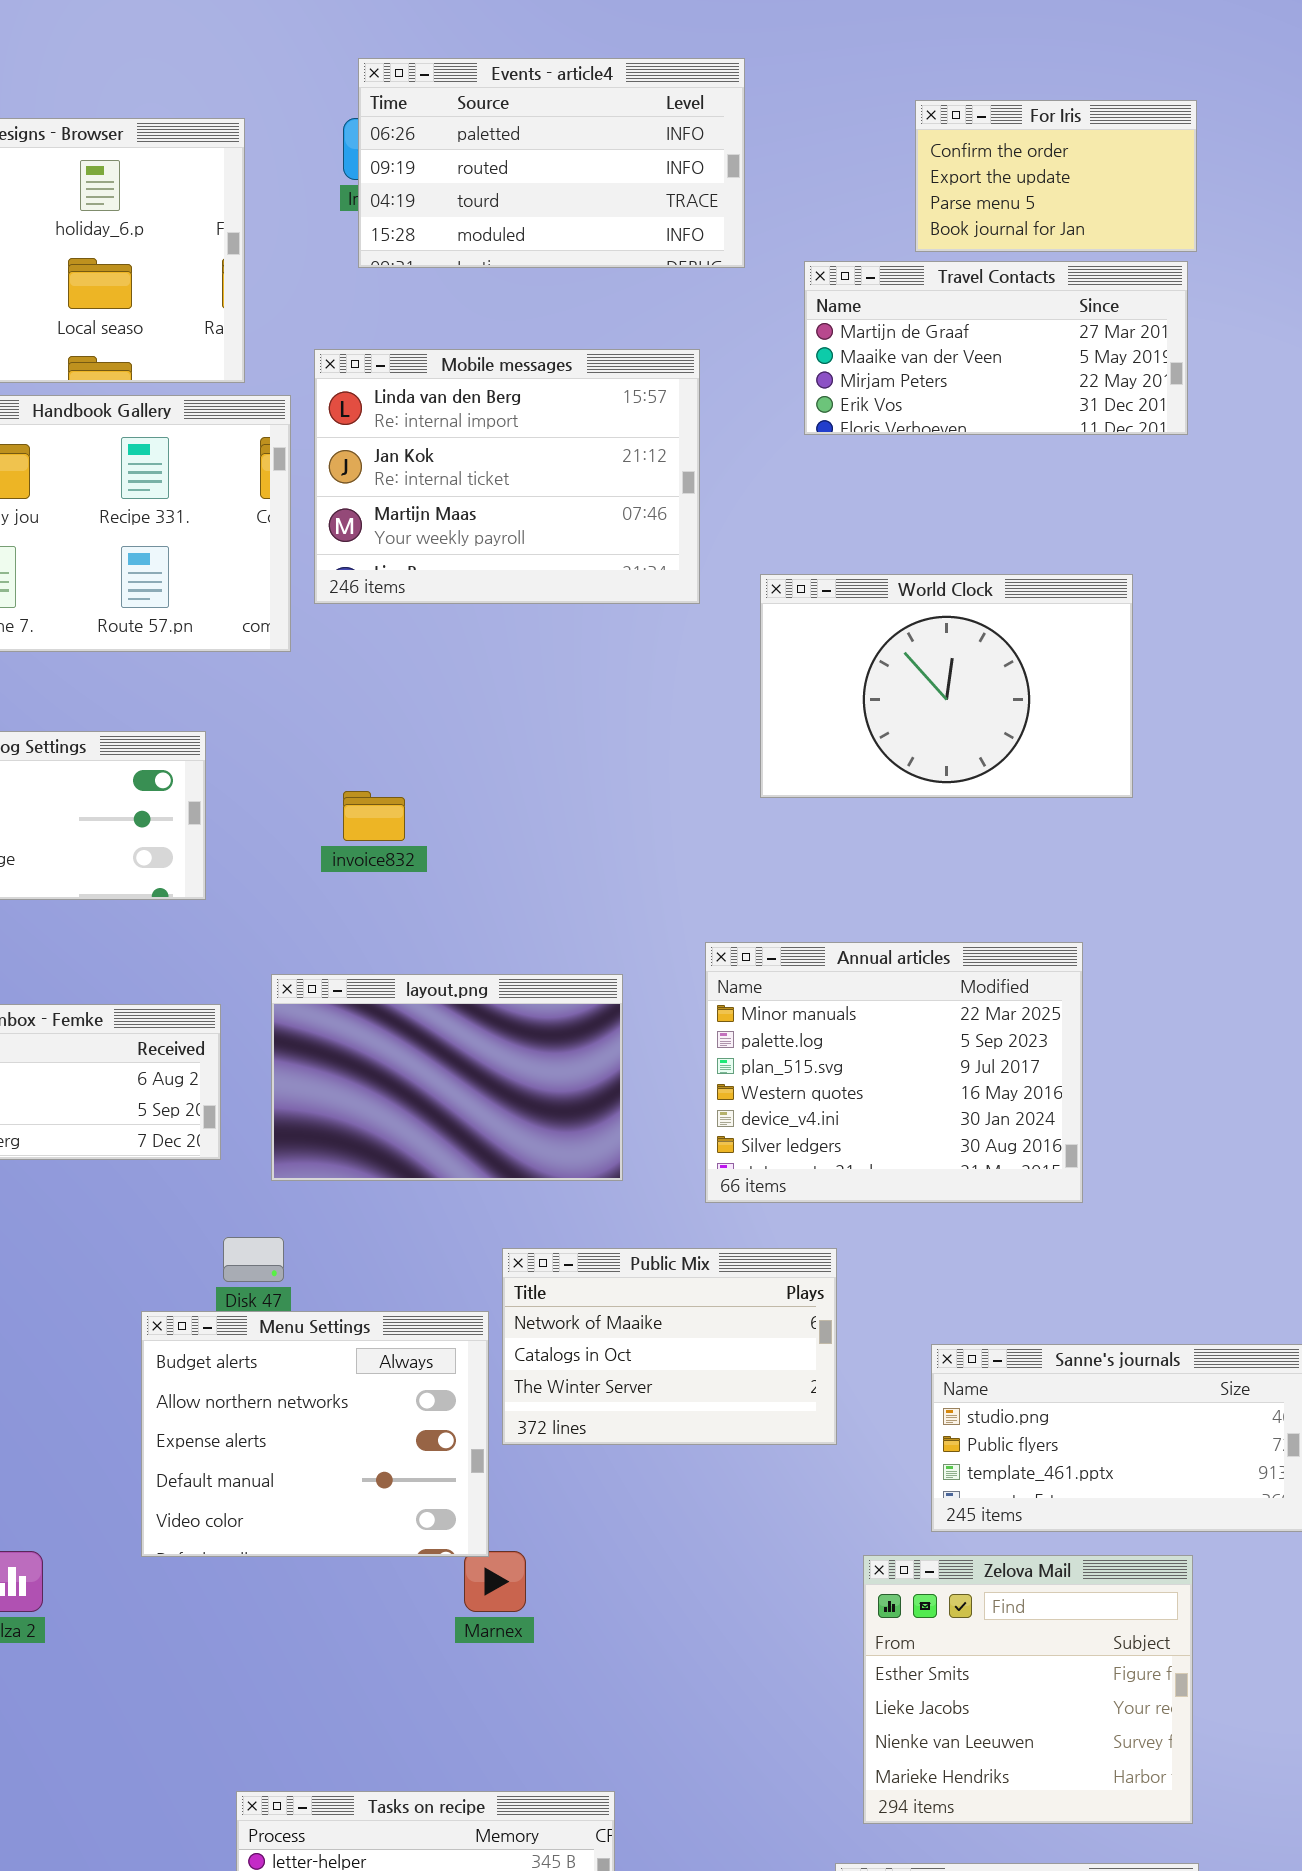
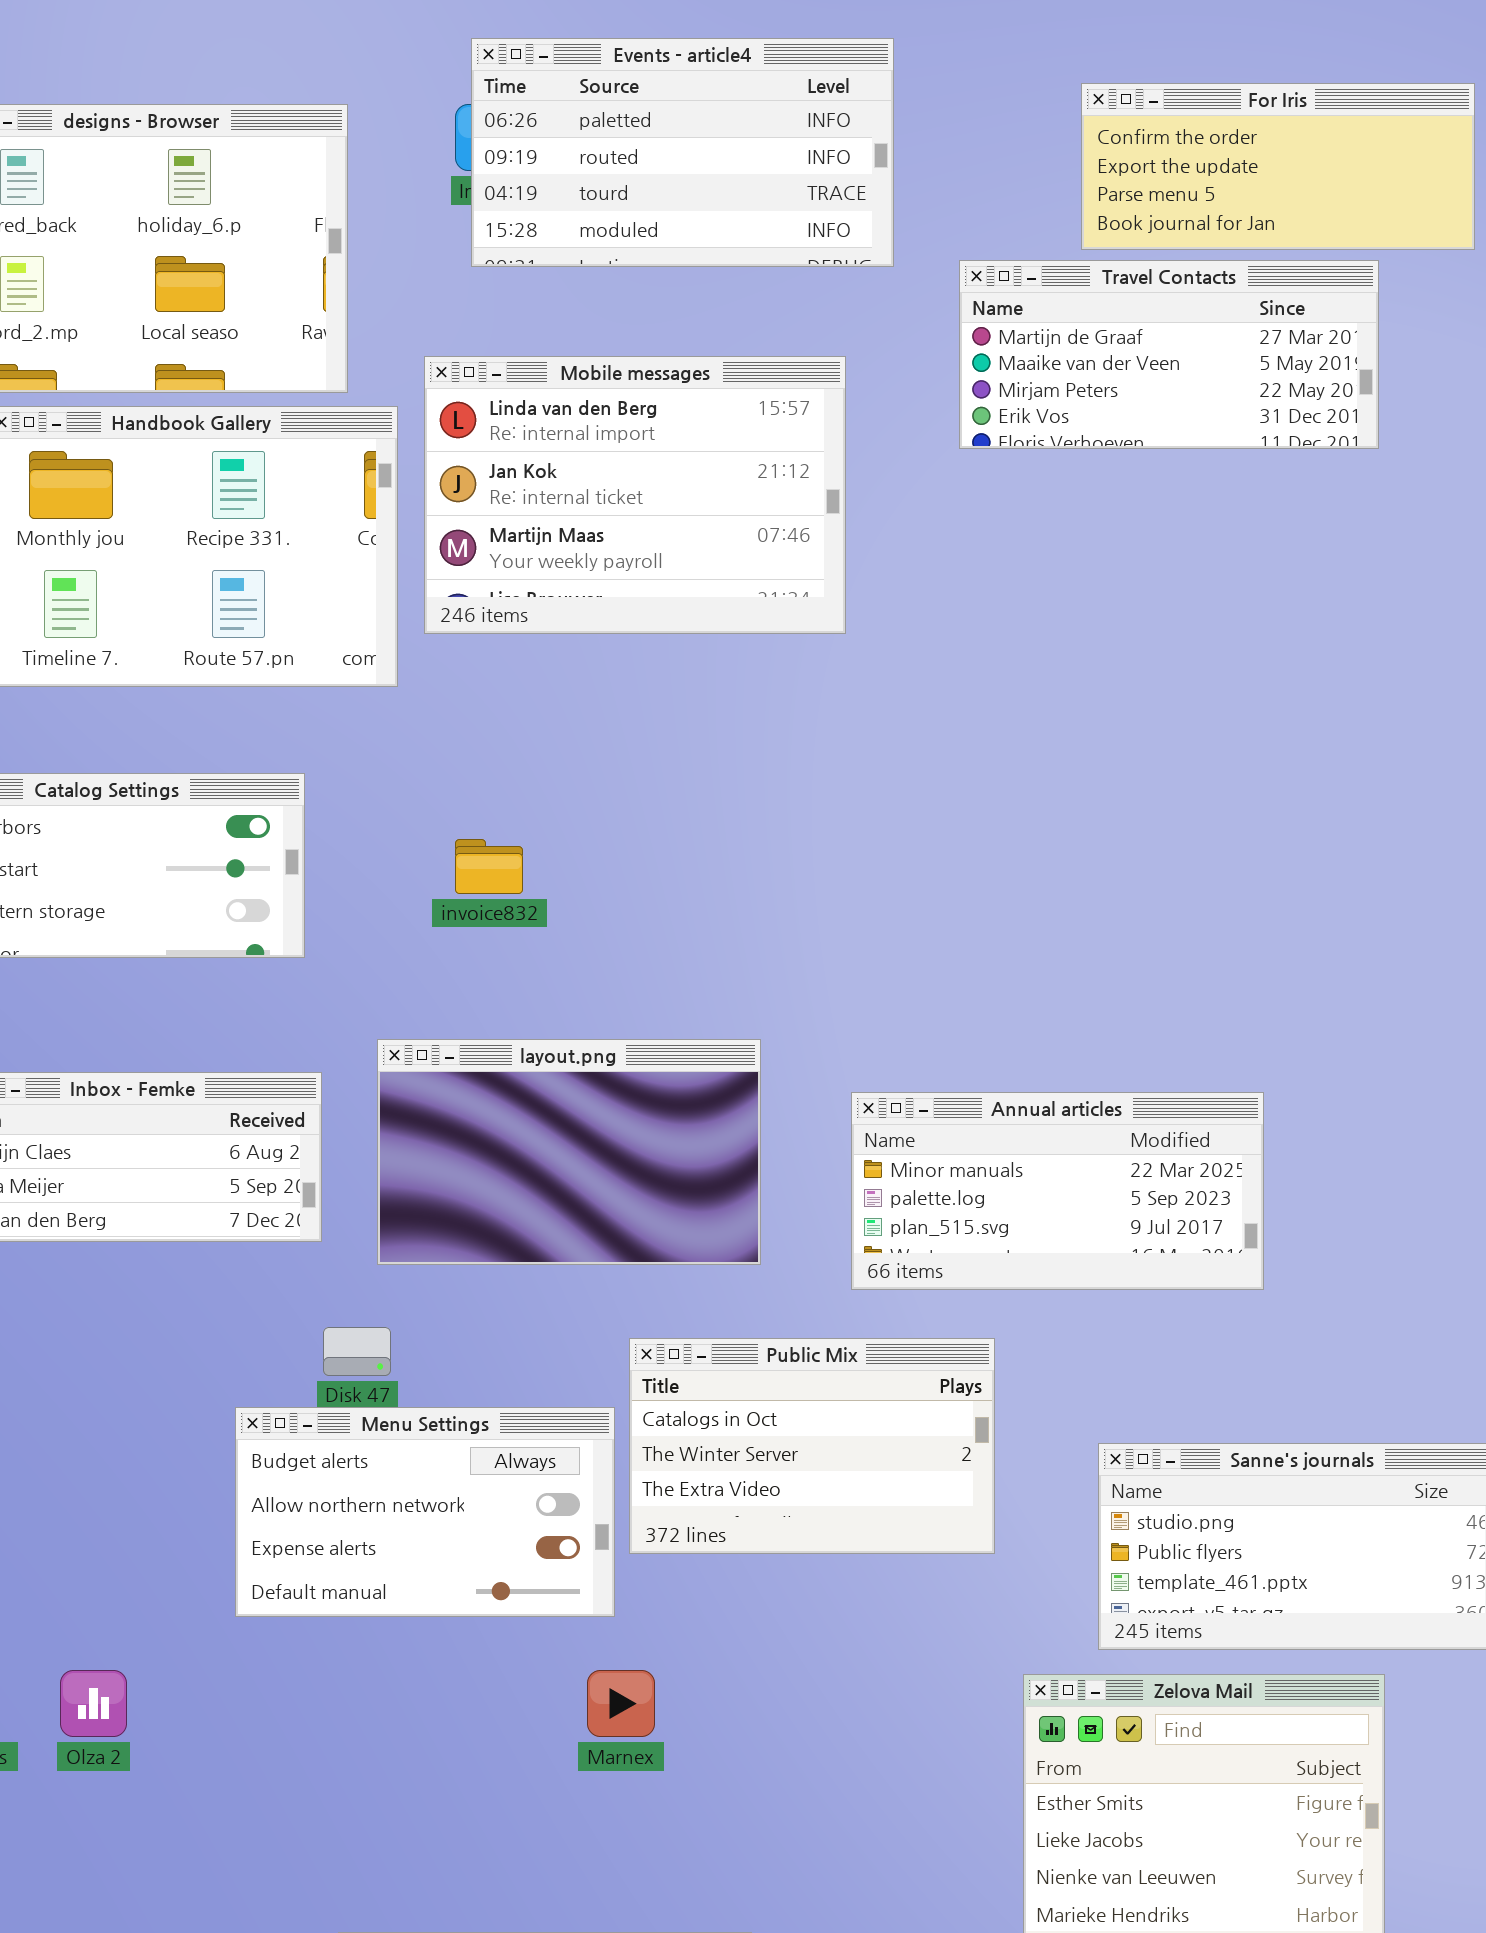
For Iris: [915,100,1197,252] -> [1081,83,1475,250], resized
World Clock: [760,574,1133,798] -> none, closed
Annual articles: [705,942,1083,1203] -> [851,1092,1264,1290], resized
Public Mix: [502,1248,837,1445] -> [629,1338,995,1554], scrolled down 1 row
Menu Settings: [141,1311,489,1557] -> [235,1407,615,1617], resized

